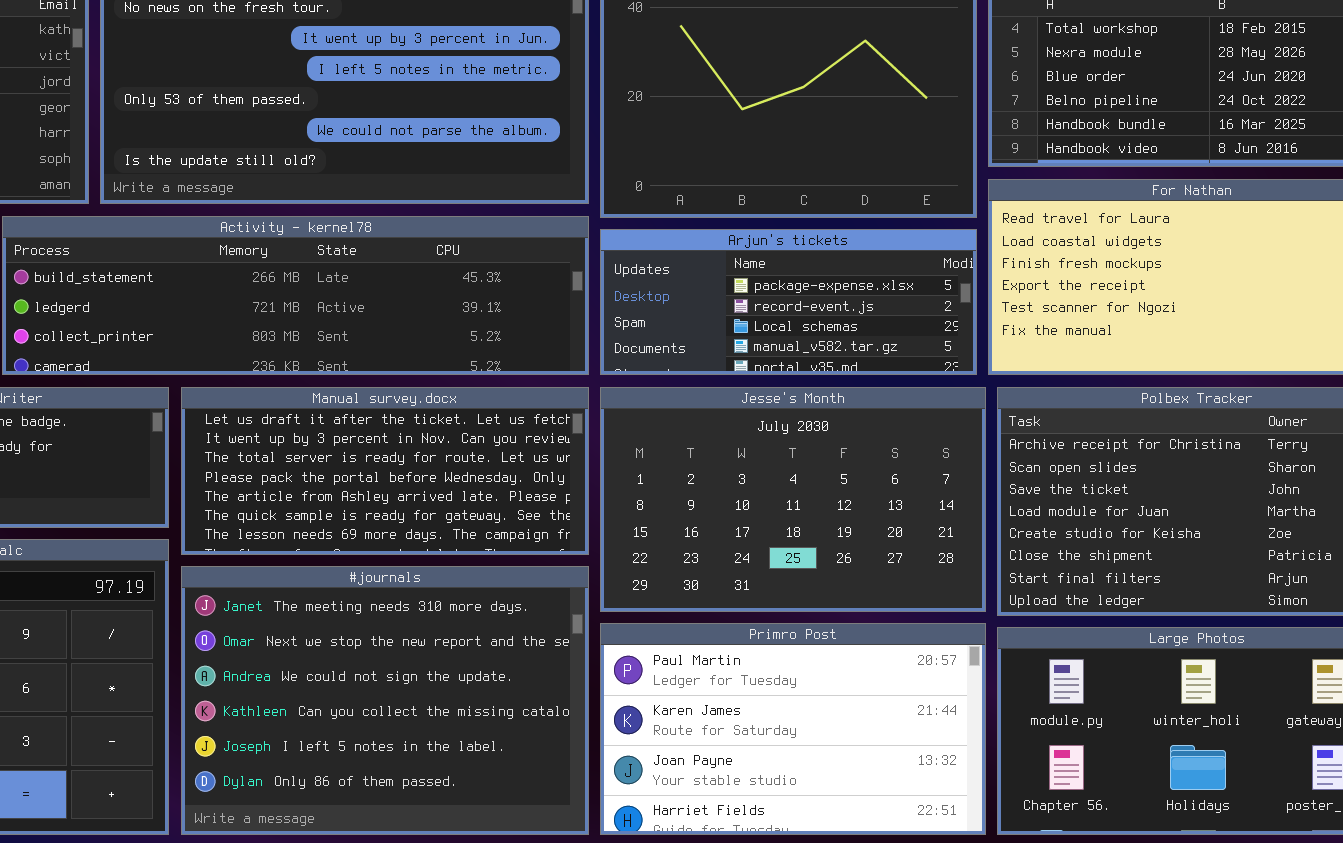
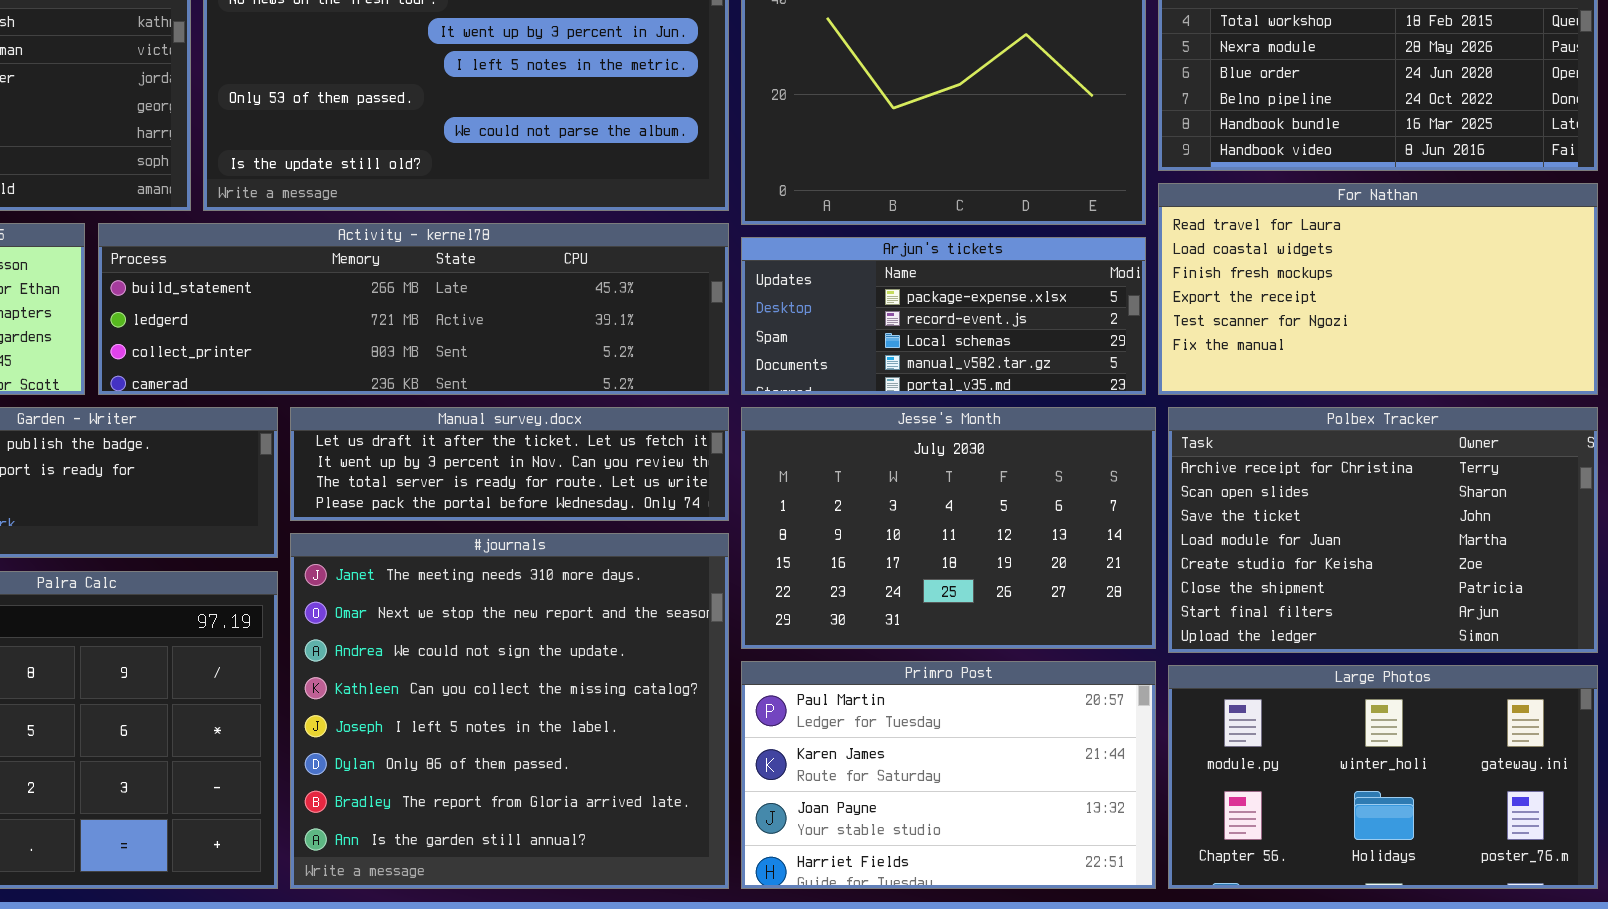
Manual survey.docx: [181,387,589,555] -> [290,407,729,521], resized
#journals: [181,566,589,835] -> [290,533,729,889], resized

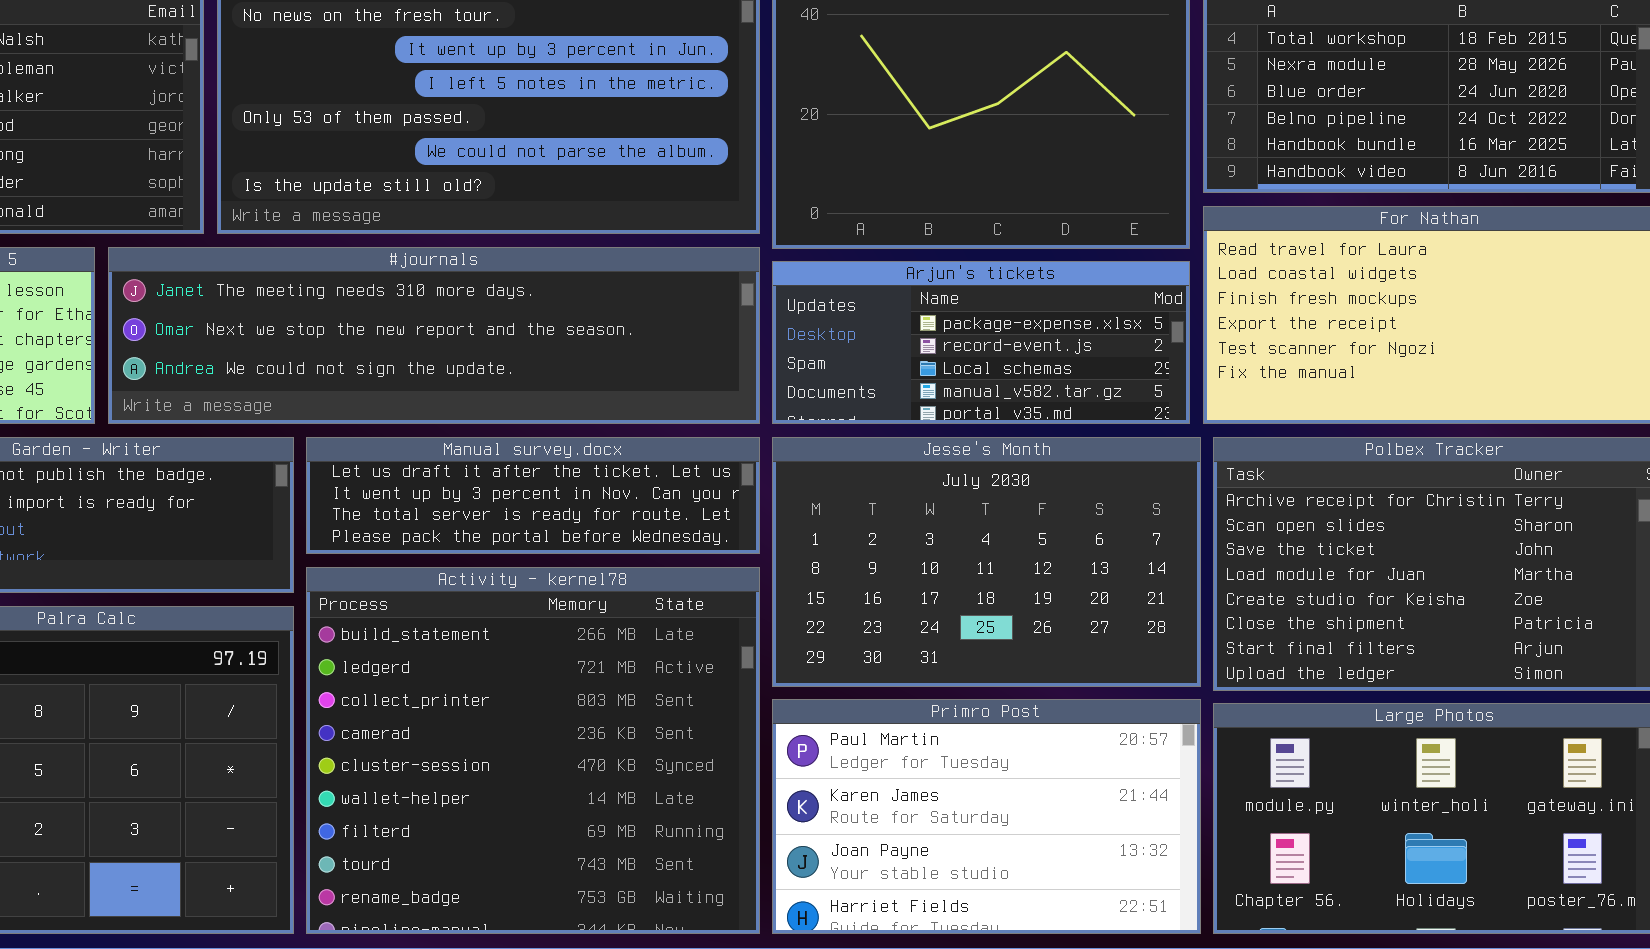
Activity - kernel78: [98,223,729,395] -> [306,567,760,934], moved, resized
#journals: [290,533,729,889] -> [108,247,760,424], moved, resized

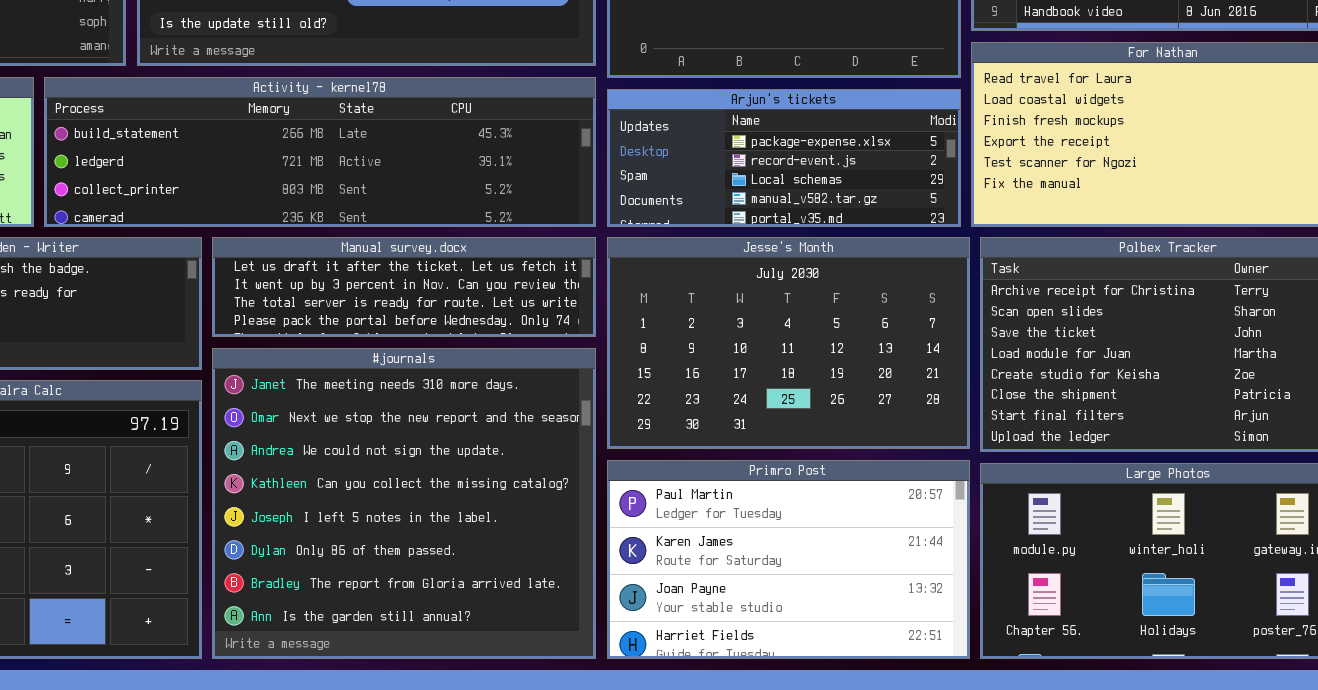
#journals: [108,247,760,424] -> [212,348,596,659], moved, resized
Activity - kernel78: [306,567,760,934] -> [44,77,596,227], moved, resized

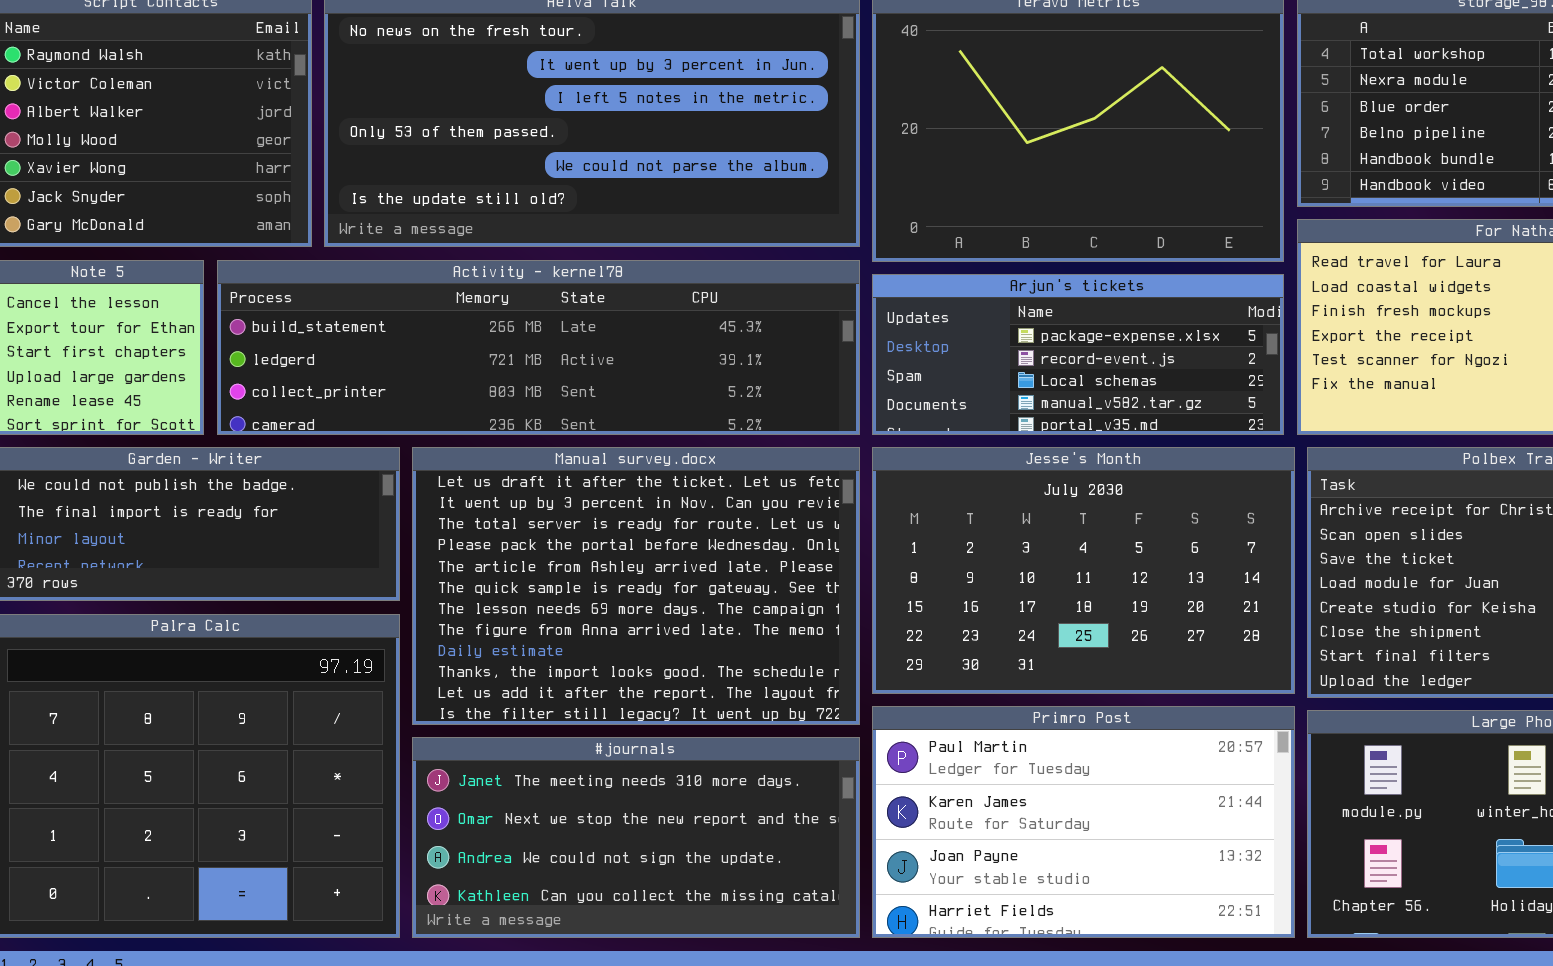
Manual survey.docx: [212,237,596,337] -> [412,447,860,725], resized
#journals: [212,348,596,659] -> [412,737,860,938], resized

